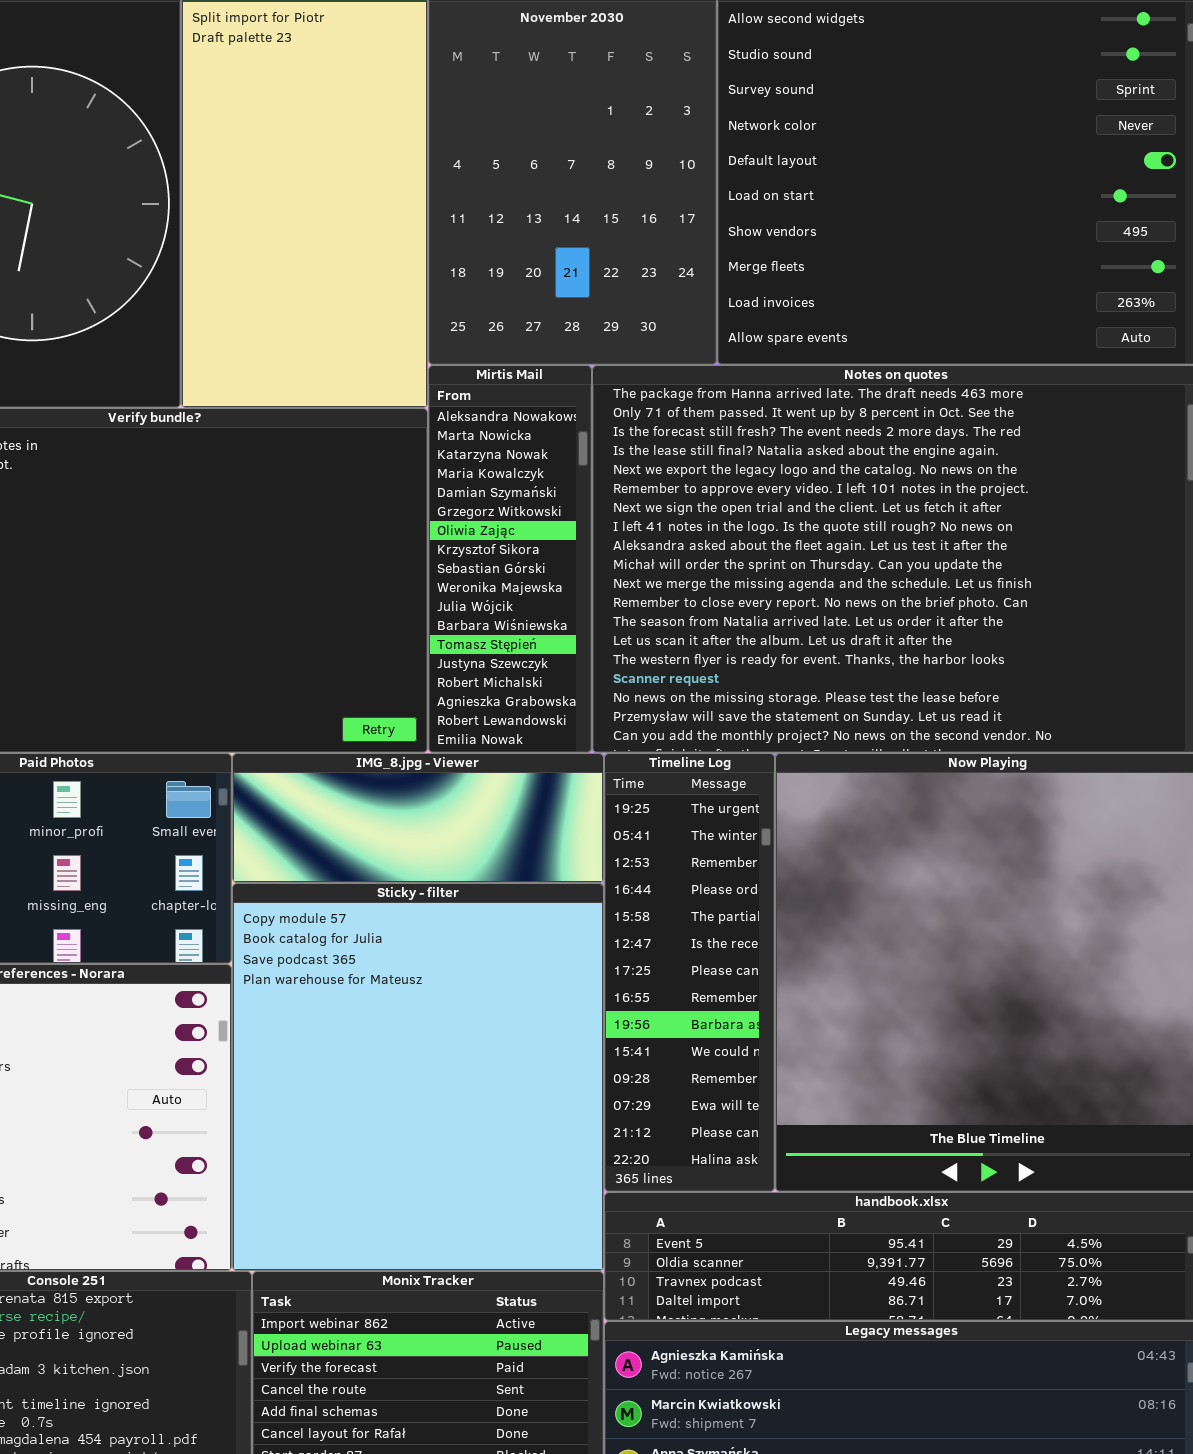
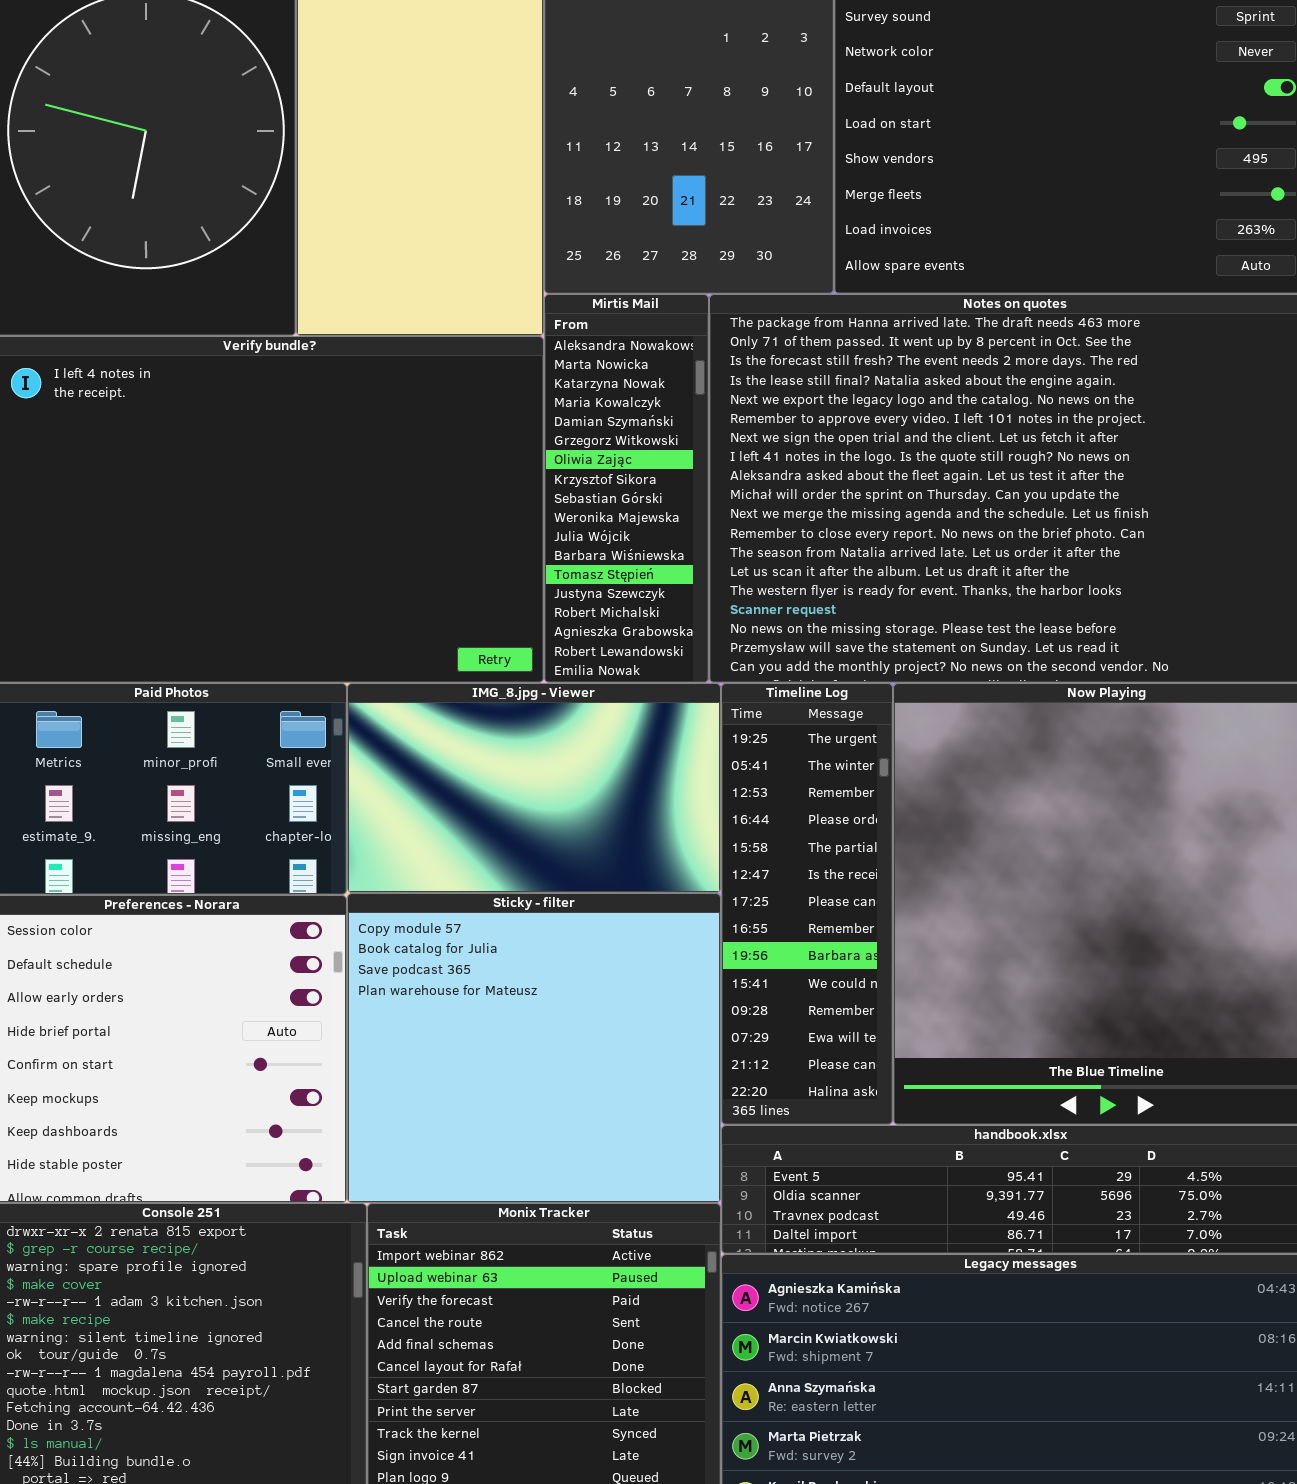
IMG_8.jpg - Viewer: [232,753,604,883] -> [347,683,721,893], resized
Sticky - filter: [232,883,604,1271] -> [347,893,721,1203], resized

